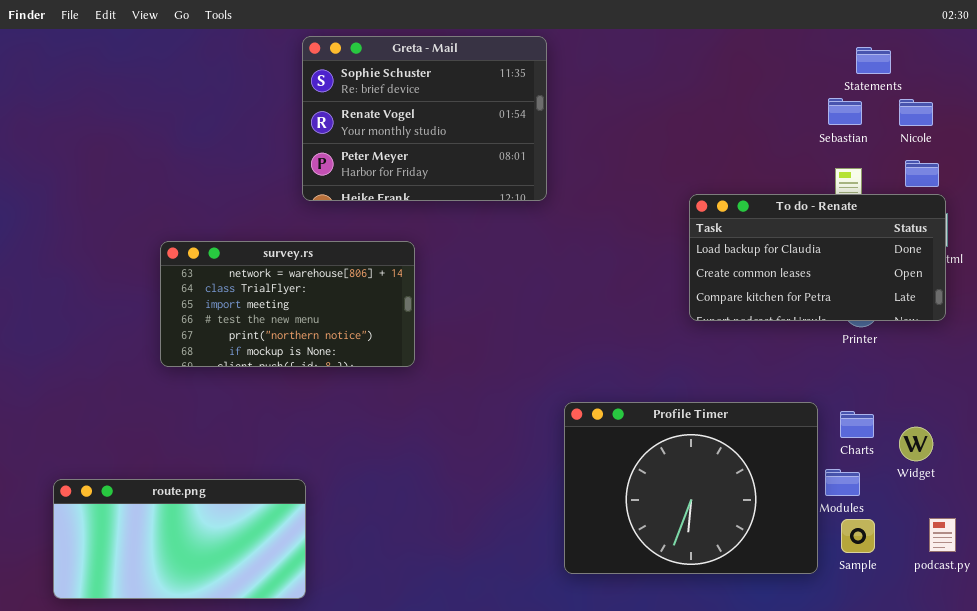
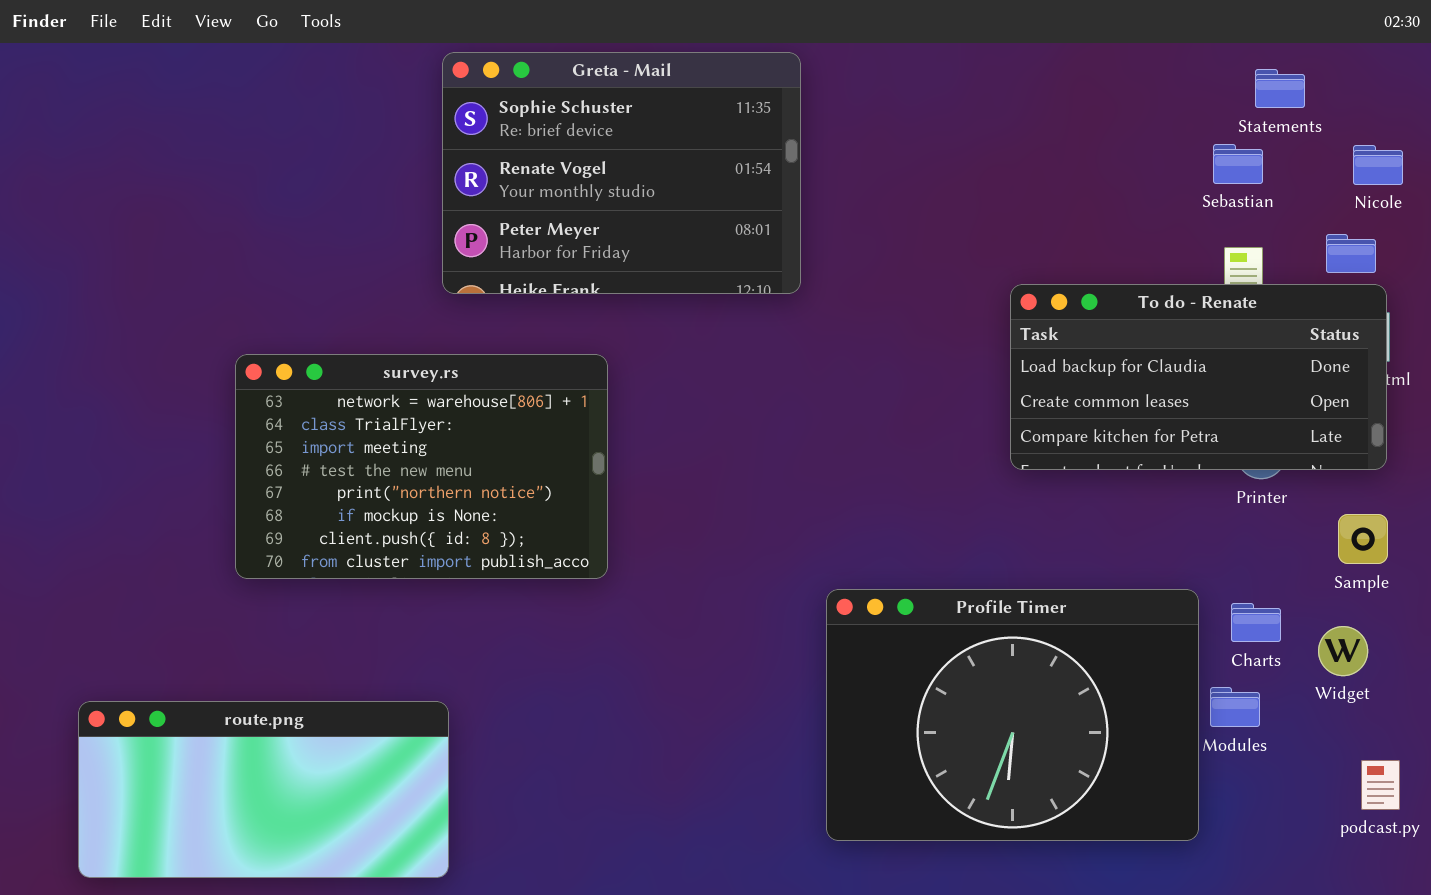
Nicole: [899,99,933,126] -> [1353,145,1403,185], moved
survey.rs: [160,241,415,367] -> [235,354,608,579], resized
Sample: [841,519,875,553] -> [1338,514,1388,564], moved

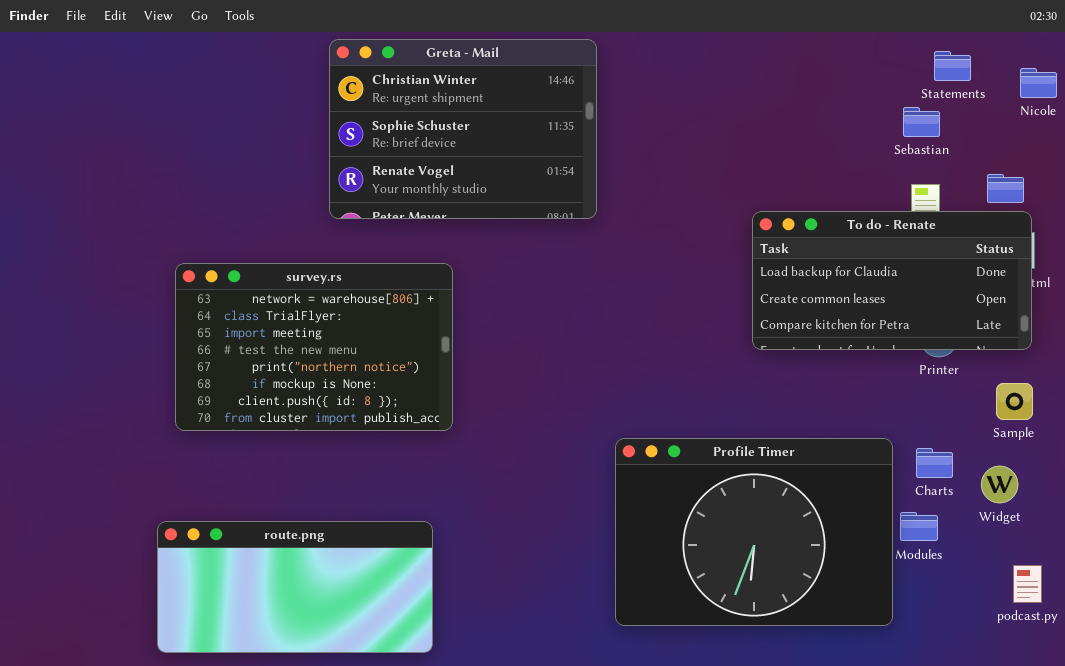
Greta - Mail: [442,52,801,294] -> [329,39,597,219], scrolled up 1 row
Nicole: [1353,145,1403,185] -> [1020,68,1057,98], moved
route.png: [78,701,449,878] -> [157,521,433,653], moved

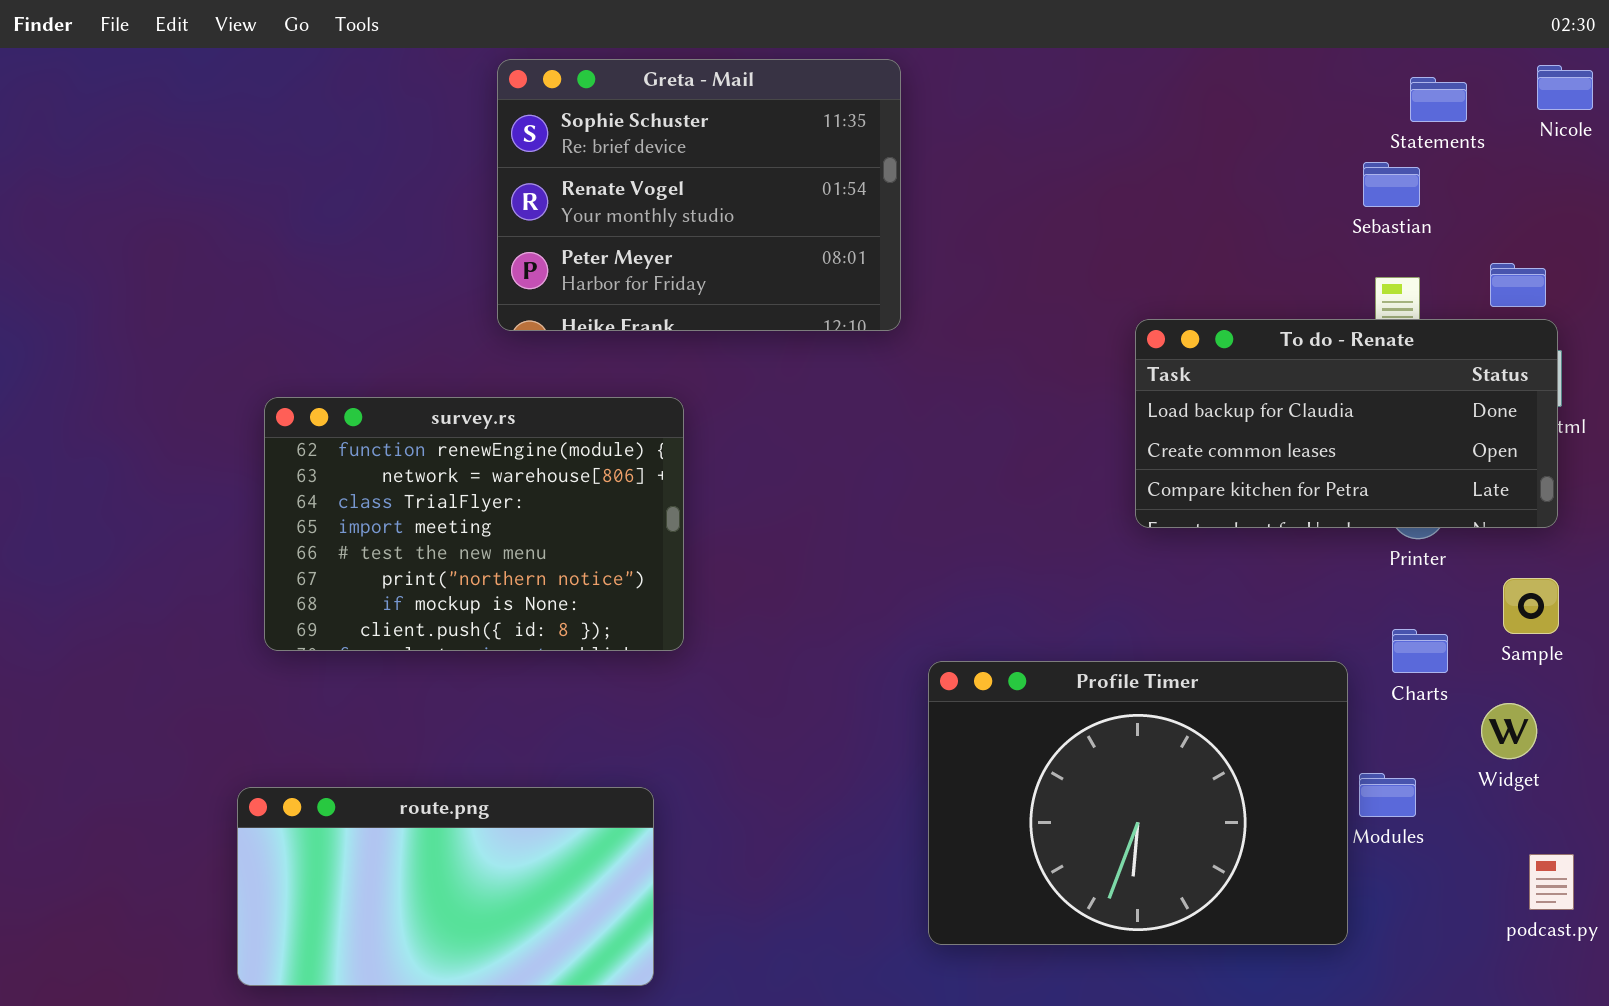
Greta - Mail: [329,39,597,219] -> [497,59,901,331], scrolled down 1 row
Nicole: [1020,68,1057,98] -> [1537,65,1593,110], moved
survey.rs: [175,263,453,431] -> [264,397,684,651], scrolled up 1 row
Charts: [916,448,953,478] -> [1392,629,1448,673], moved

